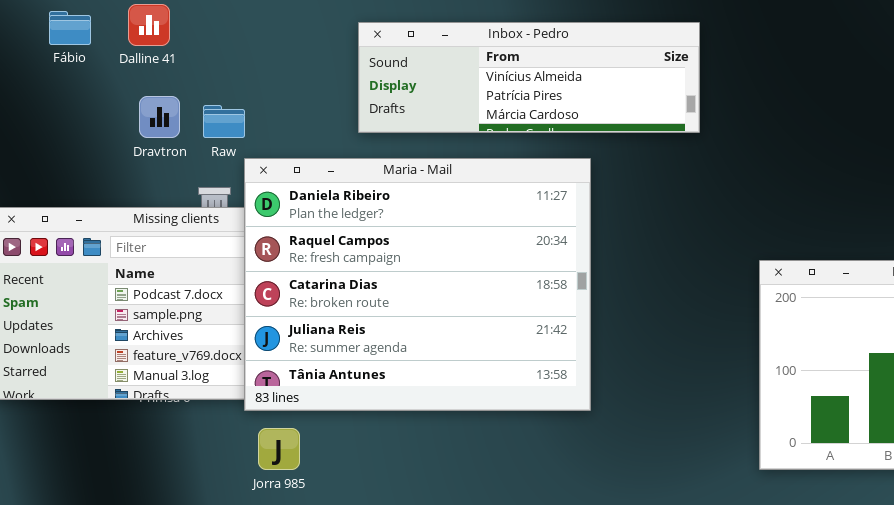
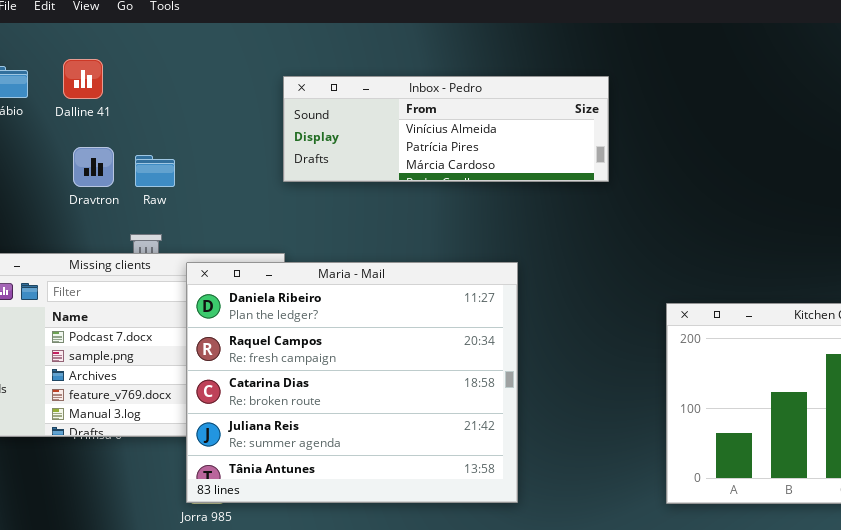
Maria - Mail: [244,158,591,411] -> [186,262,518,503], moved

